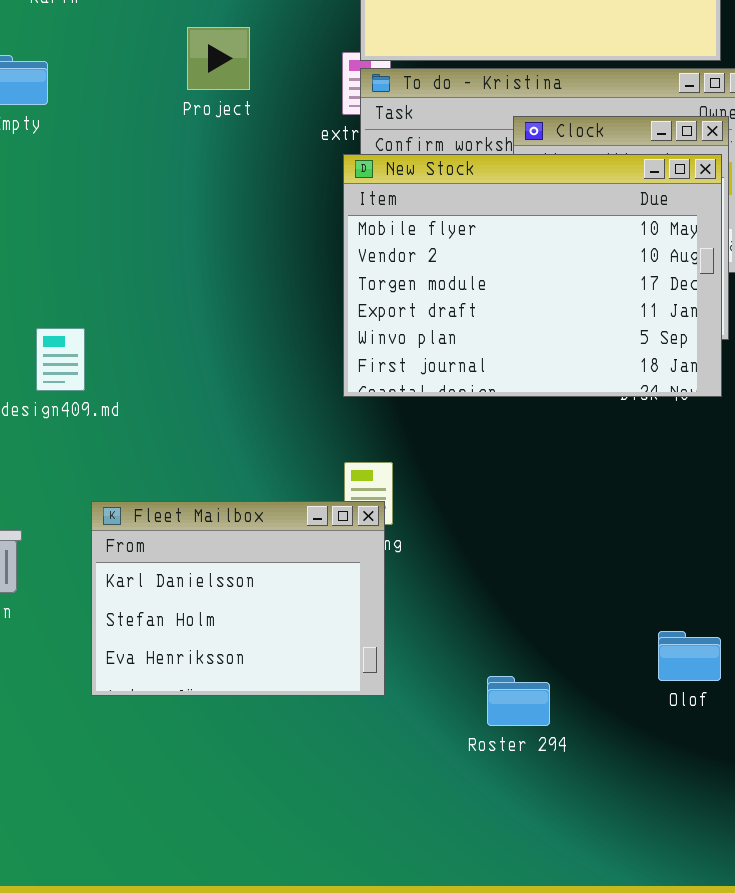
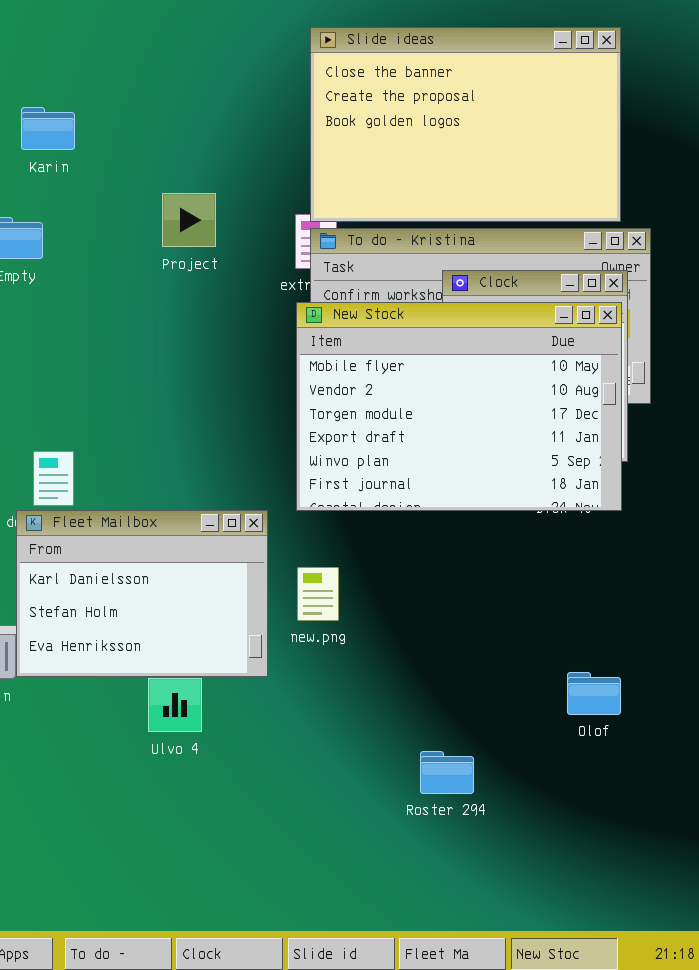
Fleet Mailbox: [91,501,385,696] -> [16,510,268,677], moved
Olof: [658,631,721,681] -> [567,672,621,715], moved

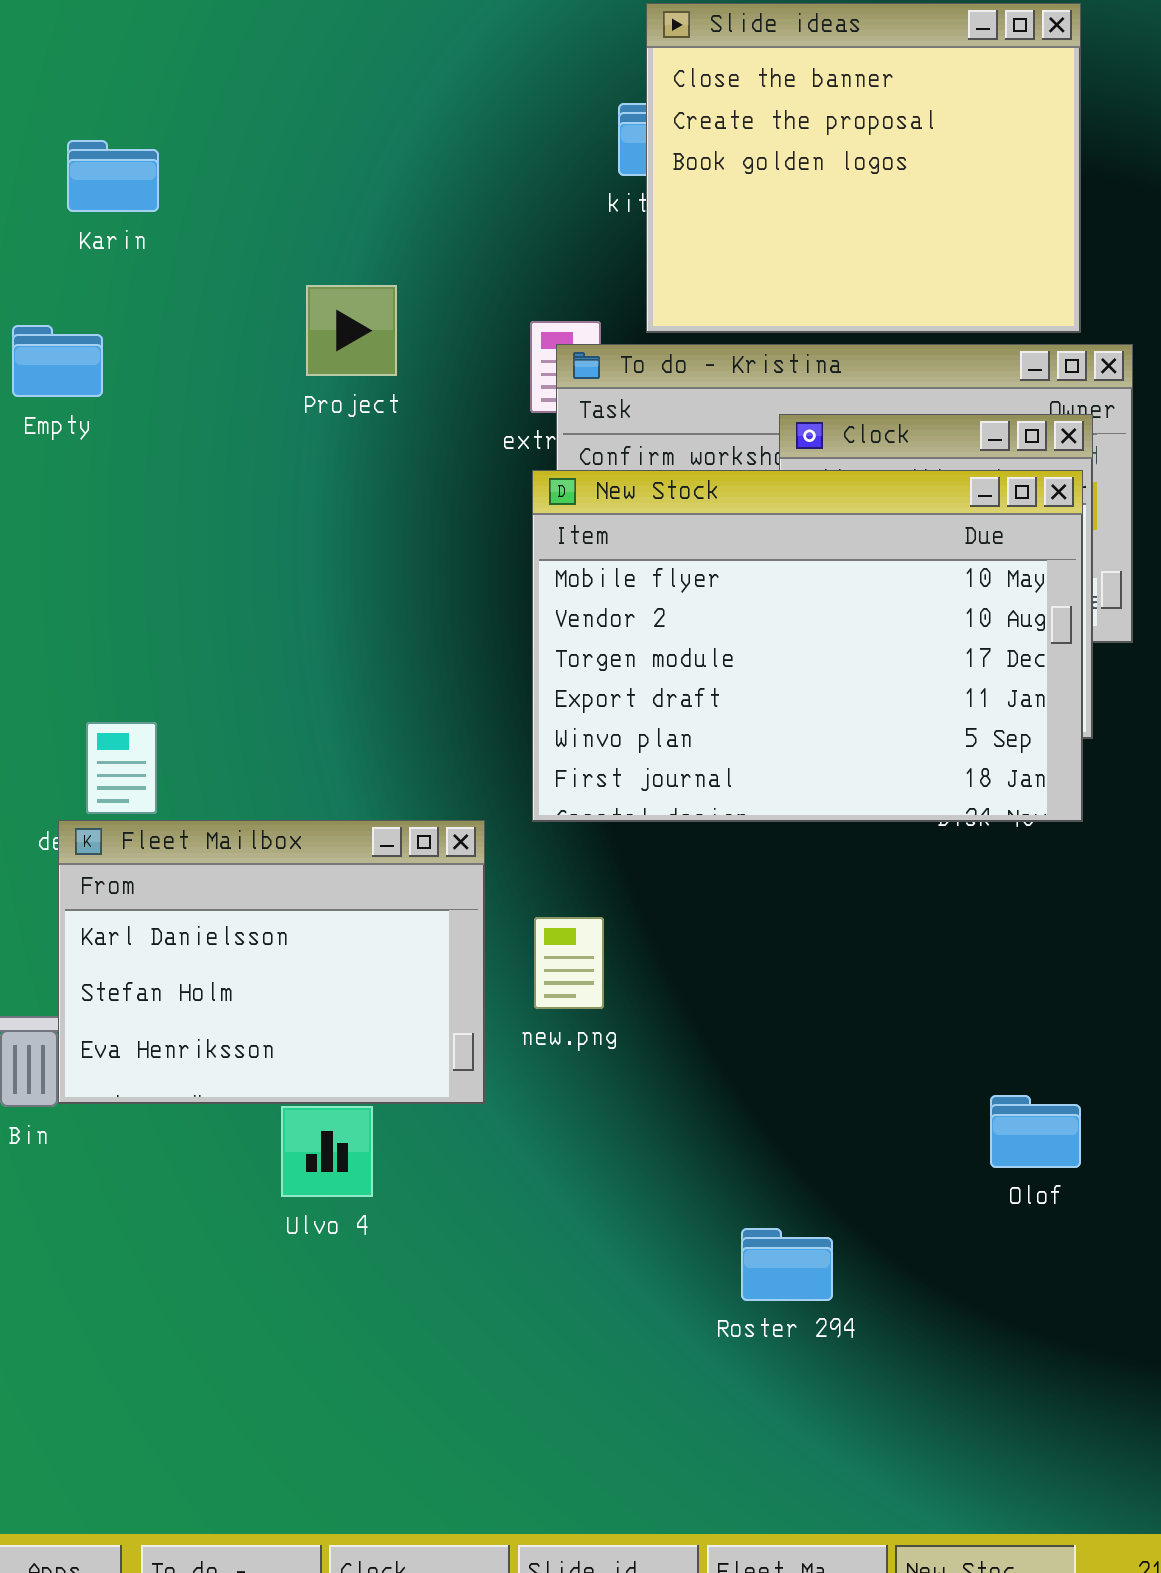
Slide ideas: [310,27,621,222] -> [646,3,1081,333], resized

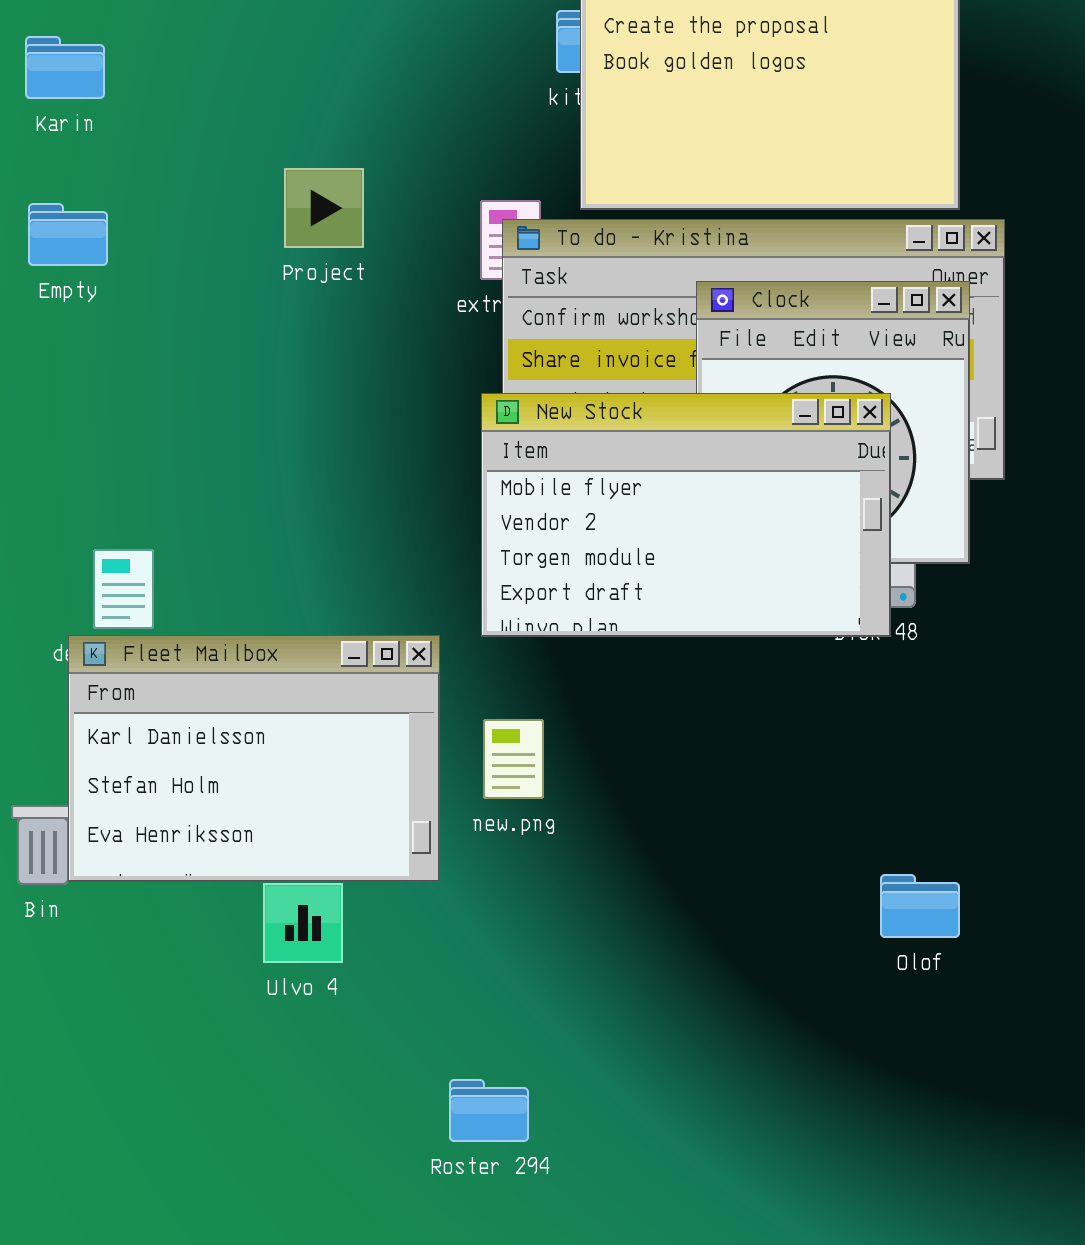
Karin: [67,140,159,212] -> [25,36,105,99], moved
New Stock: [532,470,1083,822] -> [481,393,891,637], resized
Roster 294: [741,1228,833,1301] -> [449,1079,529,1142], moved

